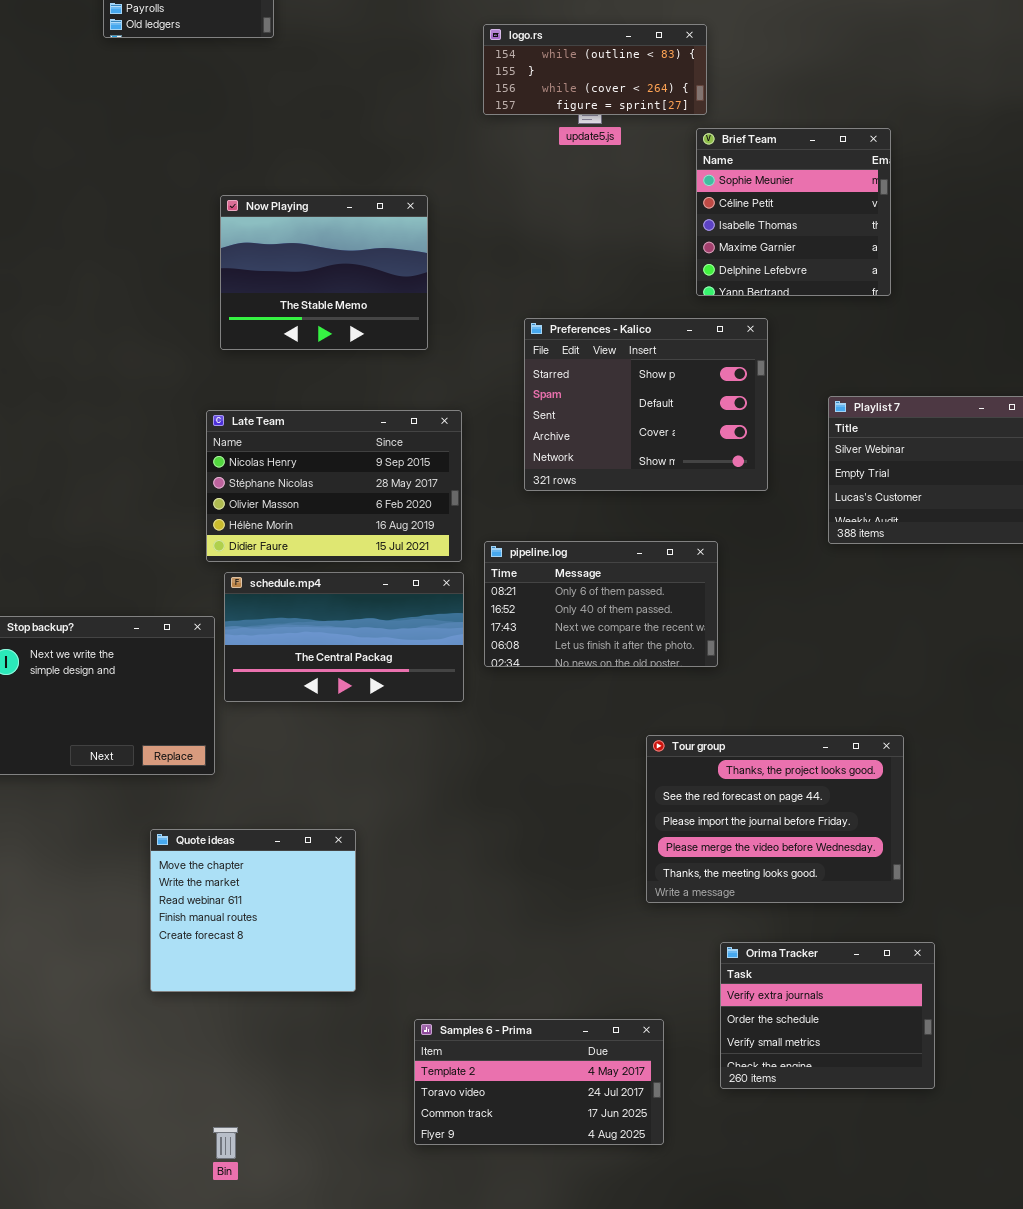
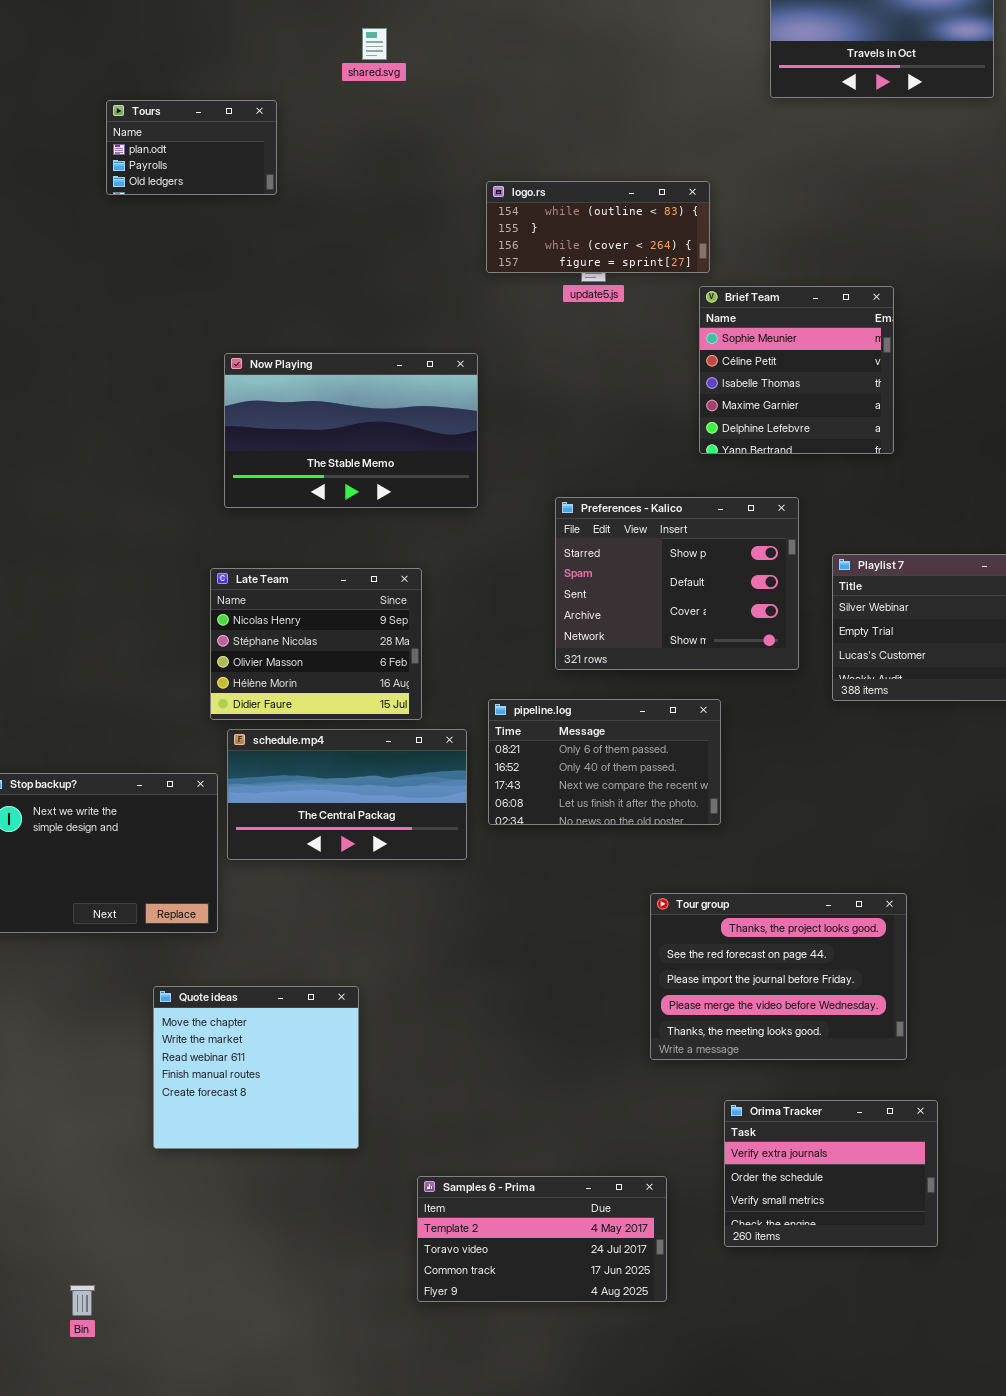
Now Playing: [220,195,428,350] -> [224,353,478,508], resized
Preferences - Kalico: [524,318,768,491] -> [555,497,799,670], moved
Late Team: [206,410,462,562] -> [210,568,422,720], resized
Bin: [213,1127,238,1159] -> [70,1285,95,1316], moved

